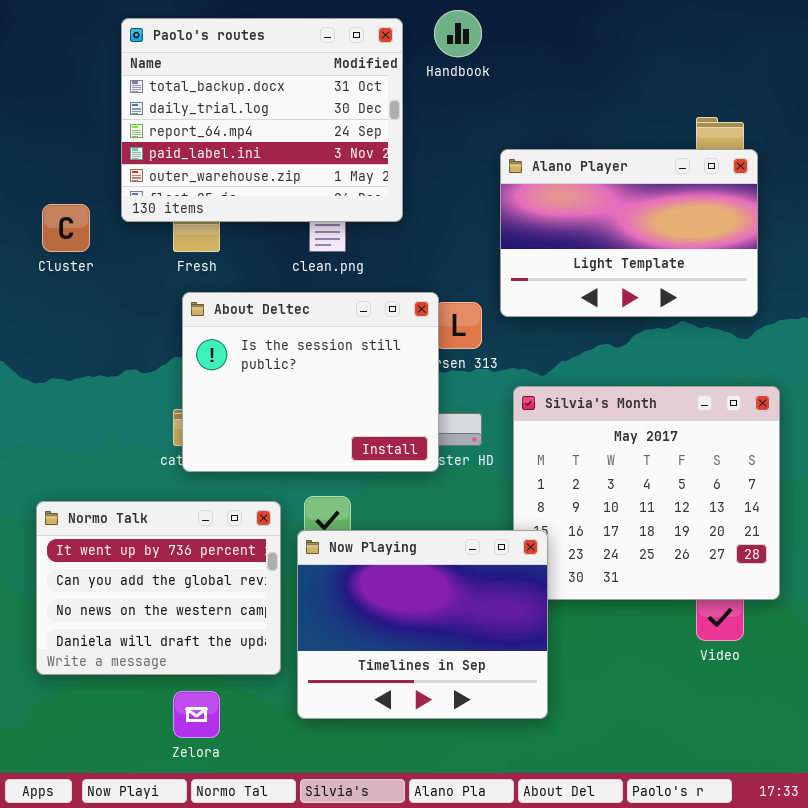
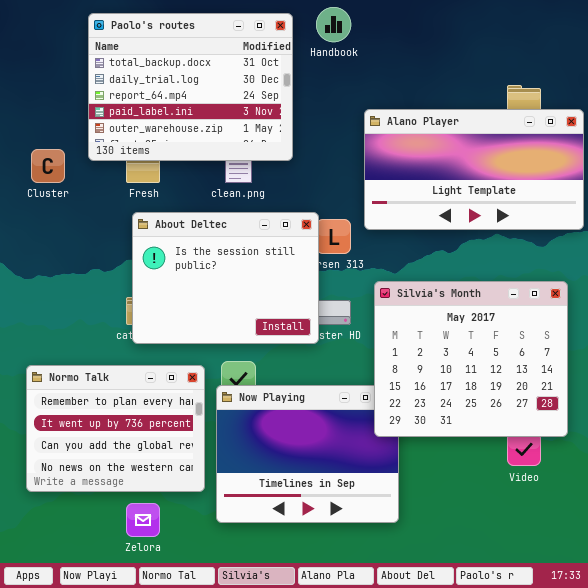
Alano Player: [500,149,758,317] -> [364,109,584,230], resized
Silvia's Month: [513,386,780,600] -> [374,281,568,437], raised
Normo Talk: [36,501,281,675] -> [26,365,205,492], scrolled up 1 row

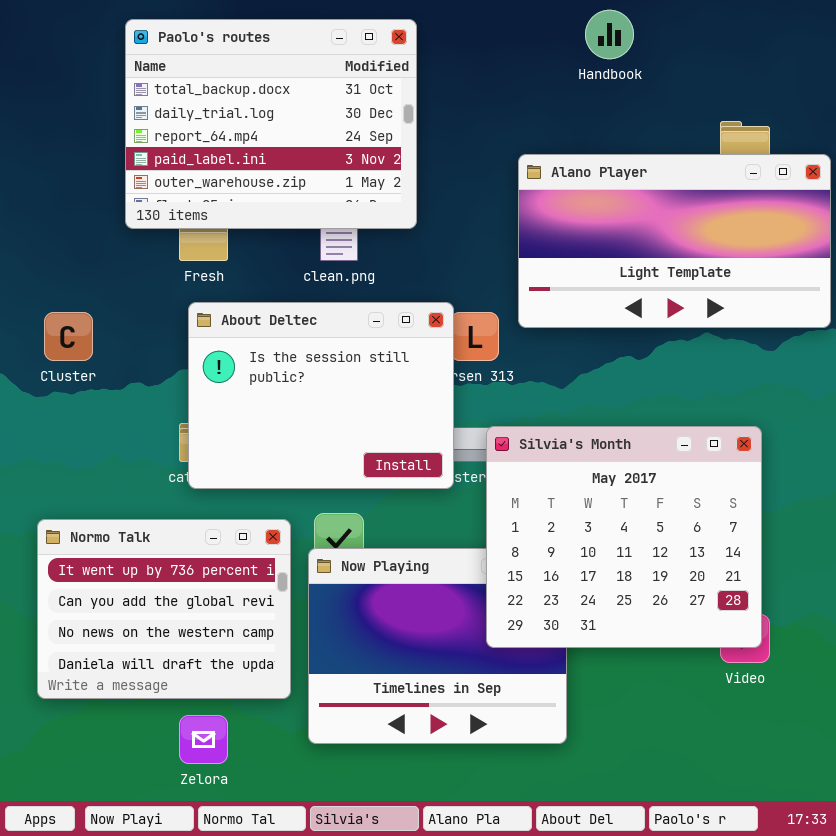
Handbook: [316,7,351,42] -> [585,10,634,59], moved
Cluster: [31,149,65,183] -> [44,312,93,361], moved
Silvia's Month: [374,281,568,437] -> [486,426,762,648], moved
Normo Talk: [26,365,205,492] -> [37,519,291,699], scrolled down 1 row

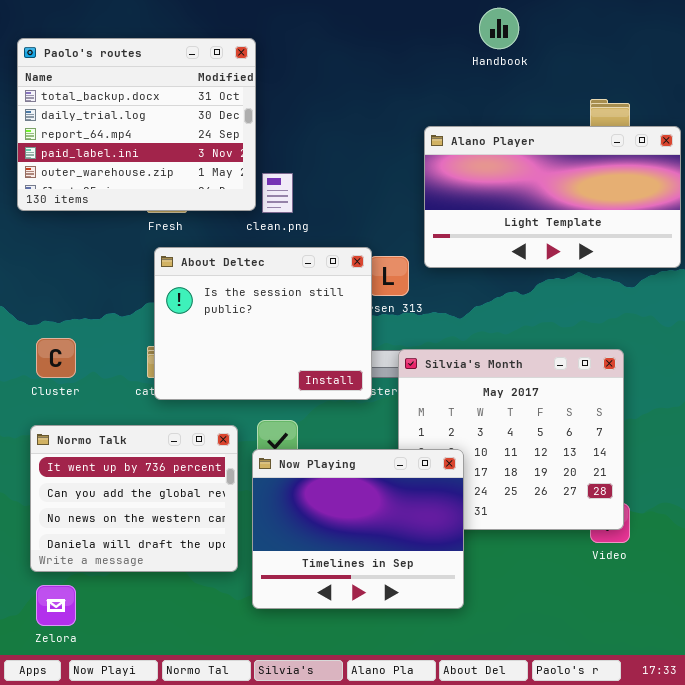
Paolo's routes: [125,19,417,229] -> [17,38,256,211], moved
Cluster: [44,312,93,361] -> [36,338,76,378], moved
Now Playing: [308,548,567,744] -> [252,449,464,609], raised
Zelora: [179,715,228,764] -> [36,585,76,626], moved

